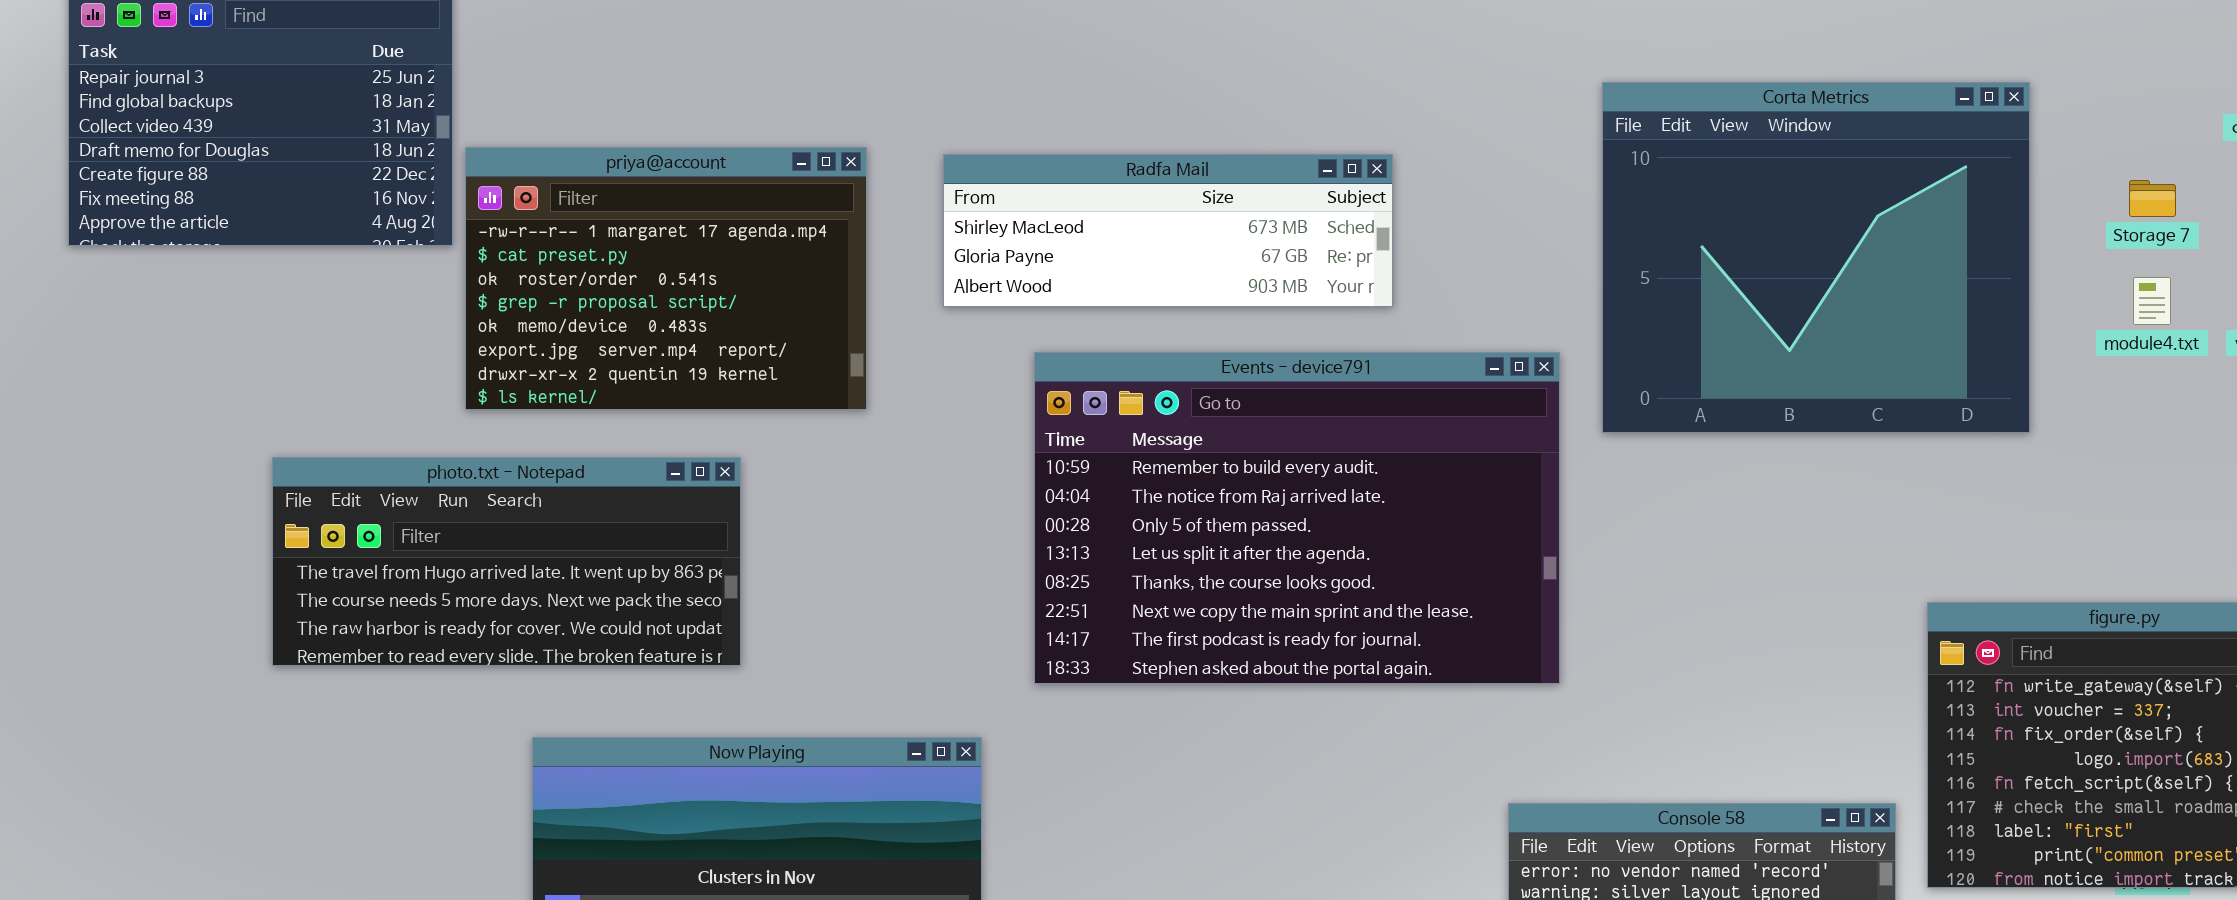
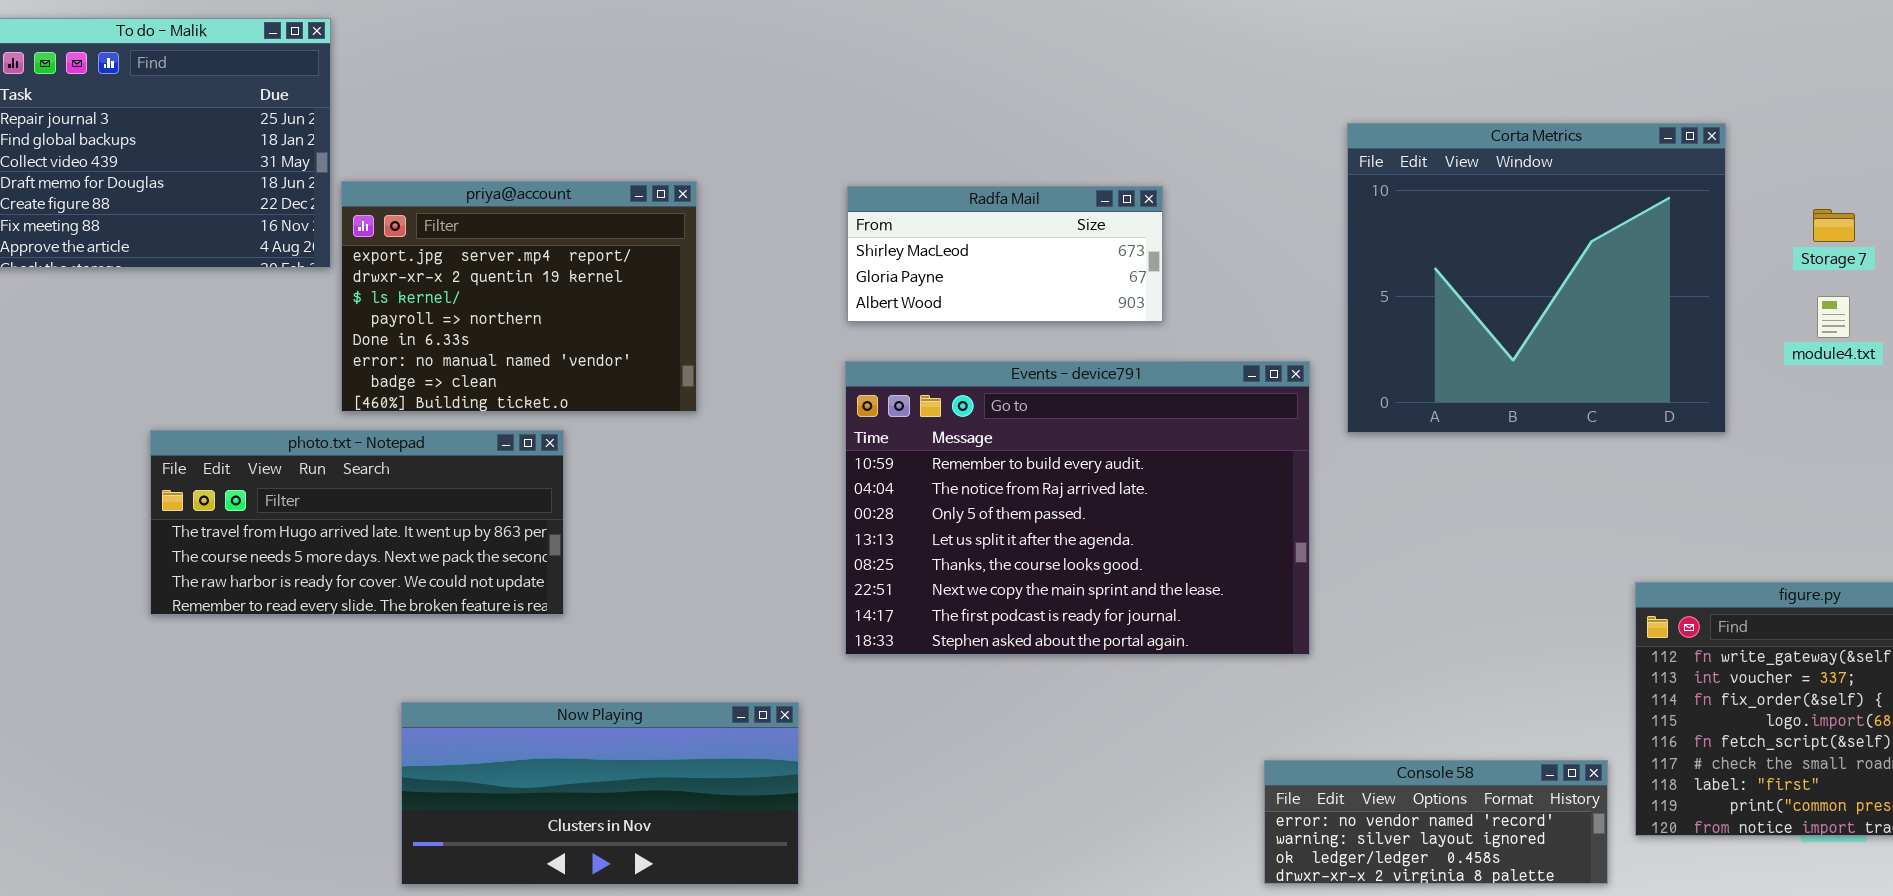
priya@account: [465,147,867,410] -> [341,181,697,412], scrolled down 5 rows
Radfa Mail: [943,154,1393,307] -> [847,186,1163,322], resized
photo.txt - Notepad: [272,457,741,666] -> [150,430,564,615], moved

